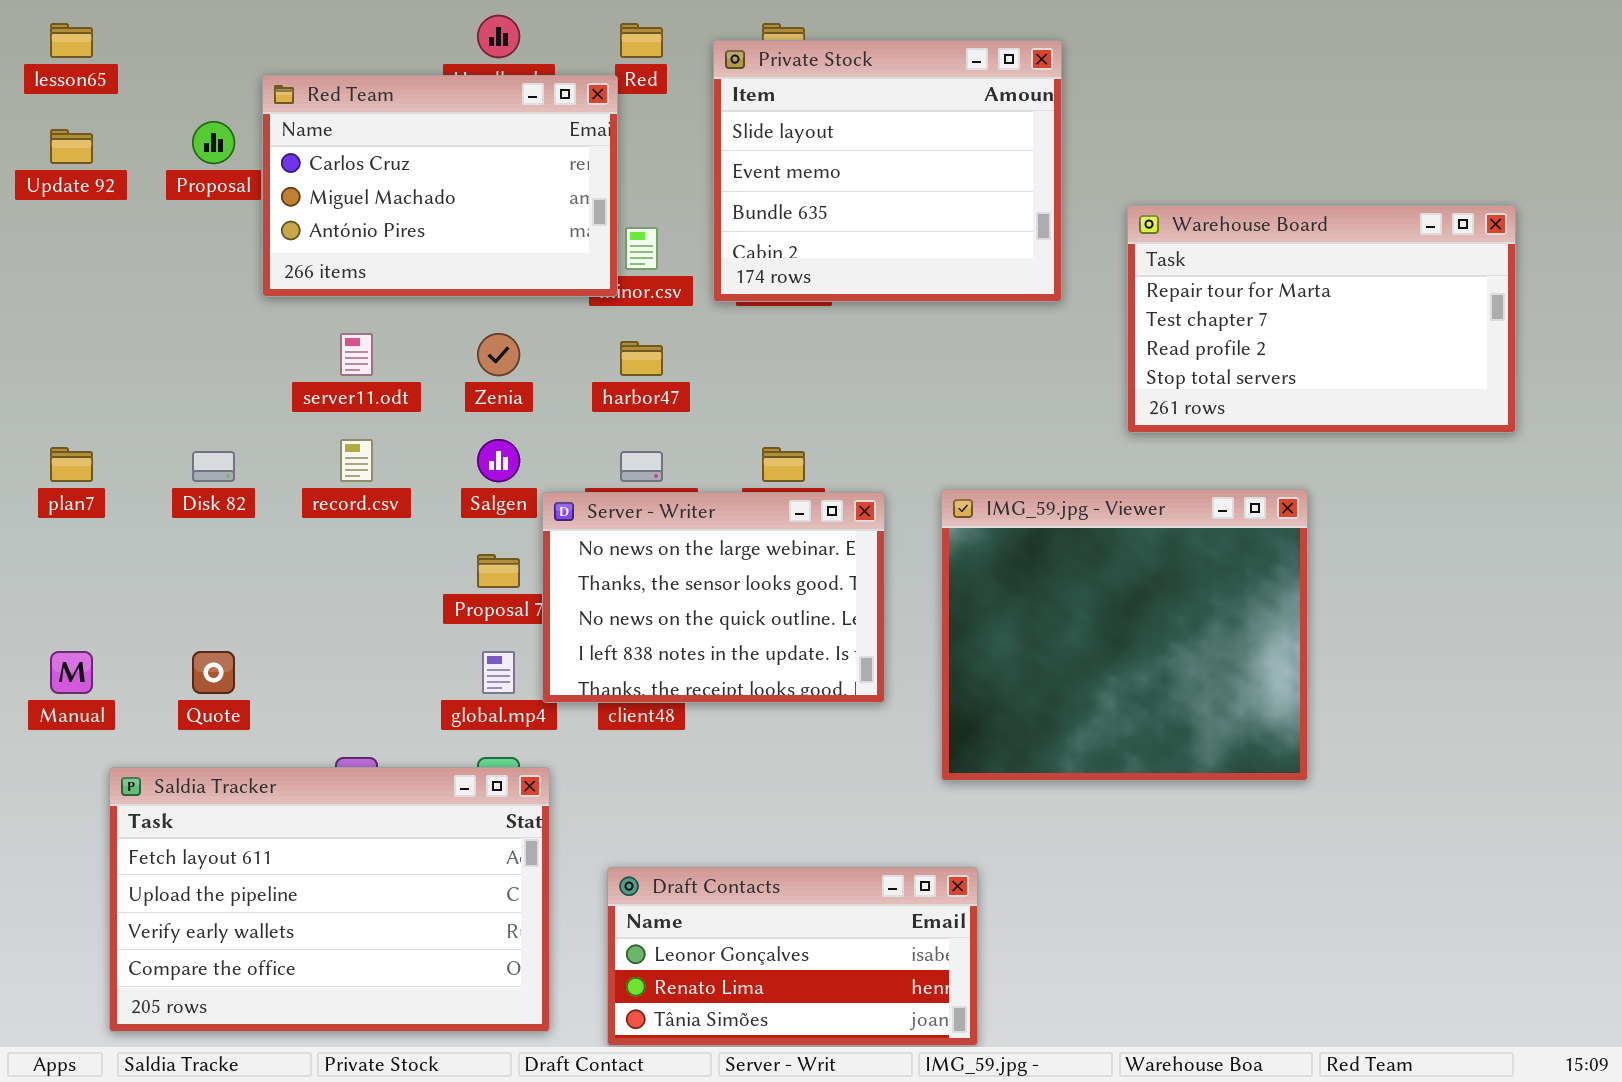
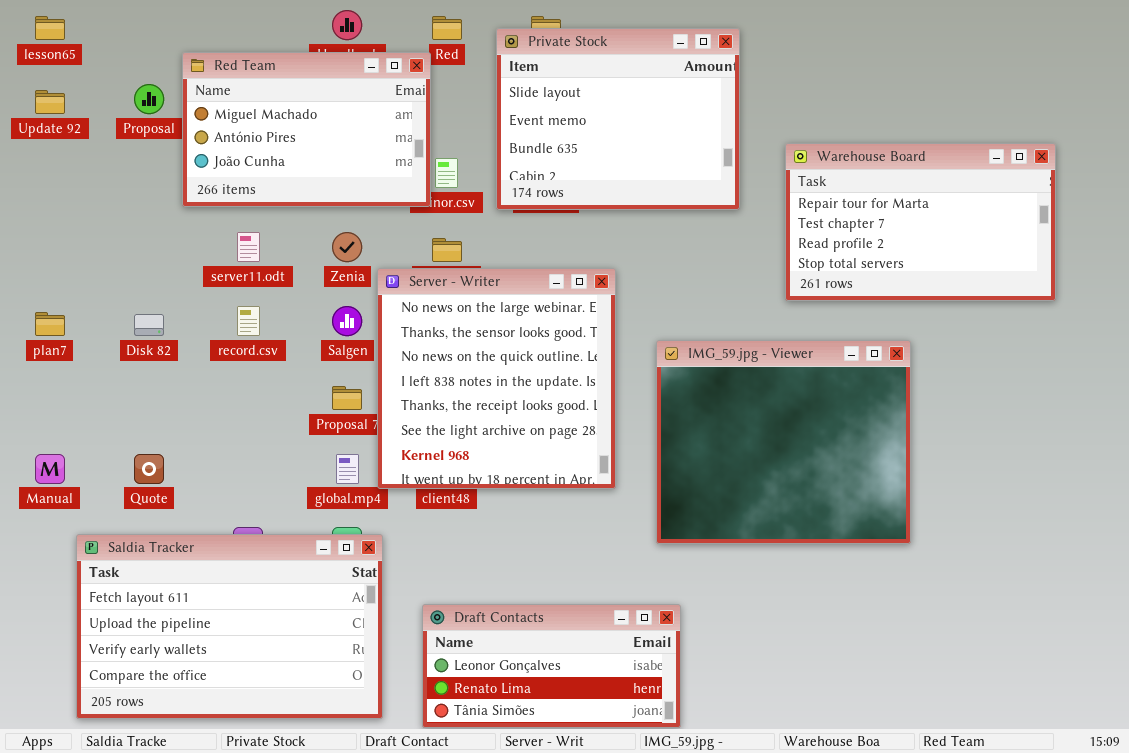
Red Team: [262,75,618,297] -> [182,52,431,207], scrolled down 1 row
Server - Writer: [542,492,885,703] -> [377,268,616,489], resized

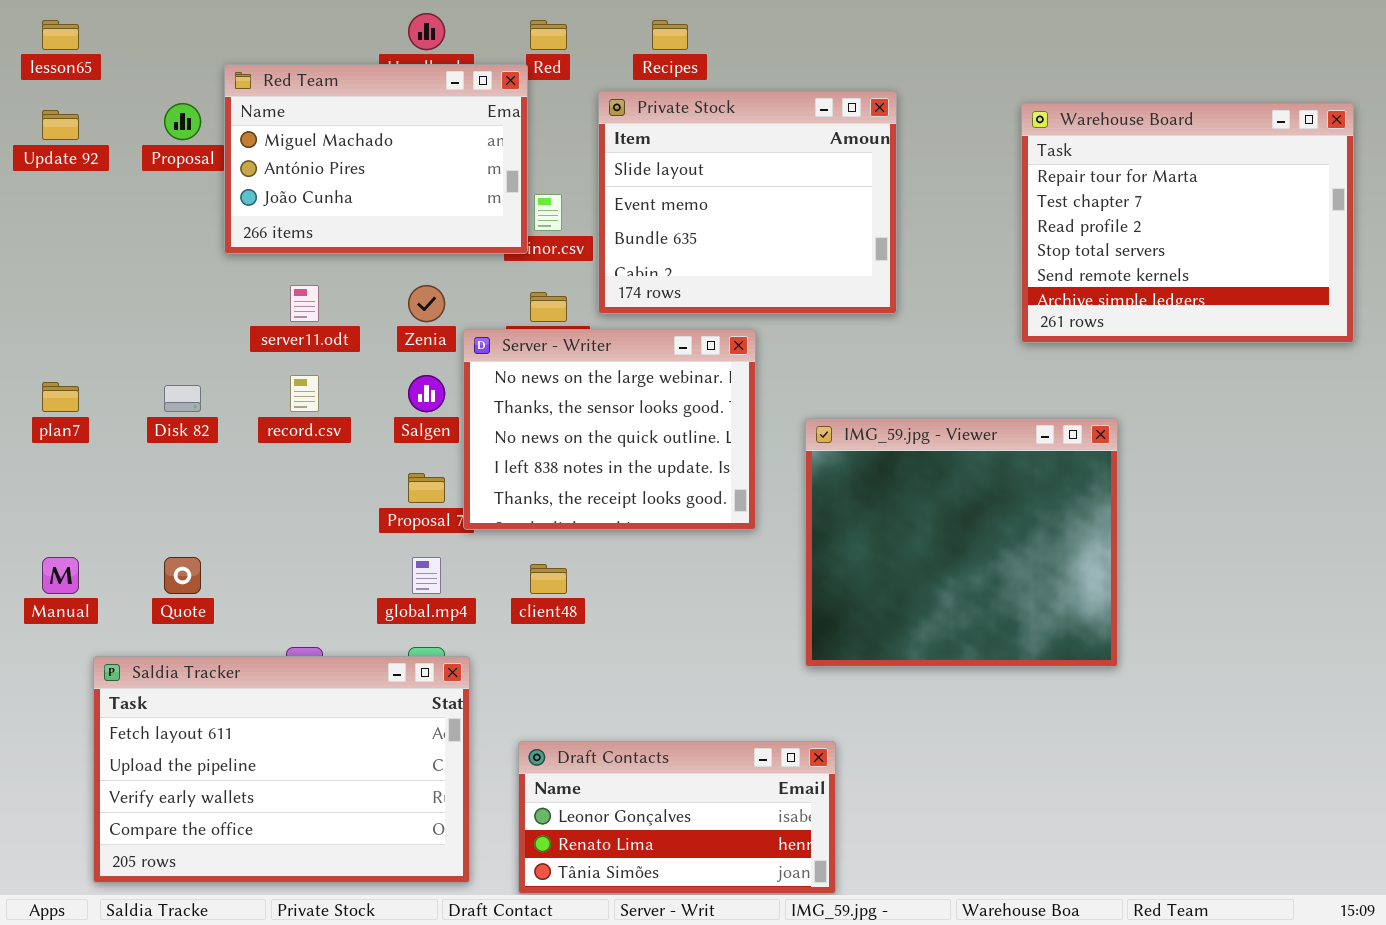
Private Stock: [496,28,740,210] -> [598,91,897,314], moved
Warehouse Board: [785,143,1056,301] -> [1021,103,1354,343], moved, resized
Server - Writer: [377,268,616,489] -> [463,329,756,530], resized

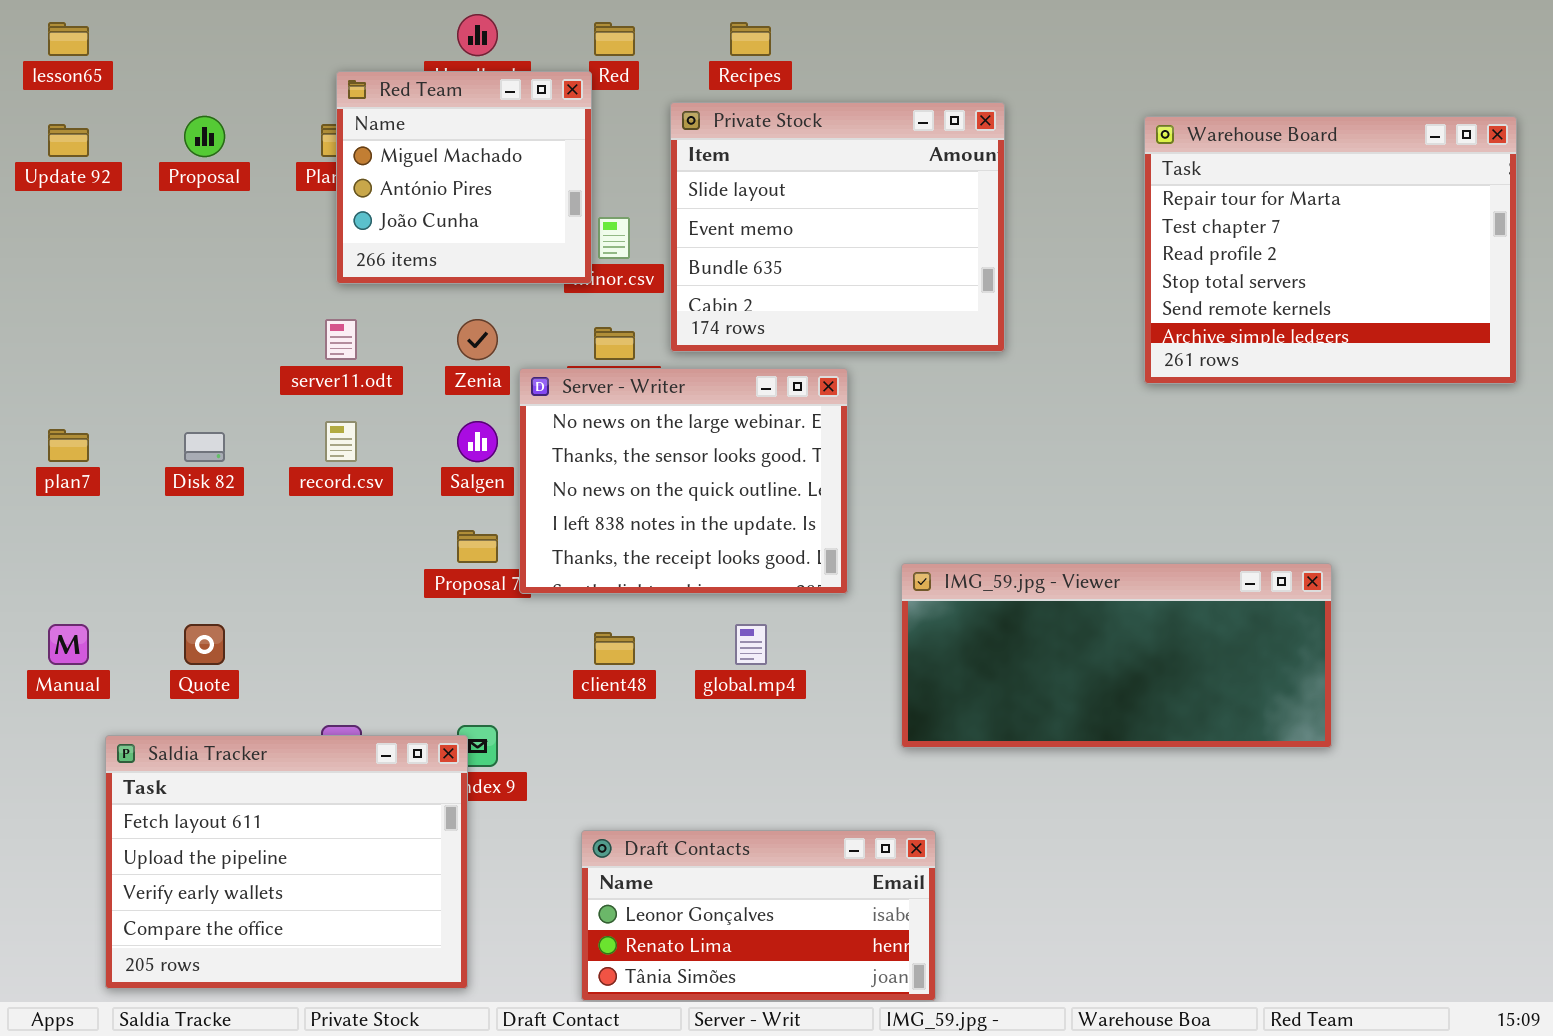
Red Team: [224,64,528,254] -> [336,71,592,284], resized
IMG_59.jpg - Viewer: [805,418,1118,667] -> [901,563,1332,748], resized
global.mp4: [412,557,441,594] -> [735,624,767,665], moved
Saldia Tracker: [93,656,470,883] -> [105,735,468,989], resized

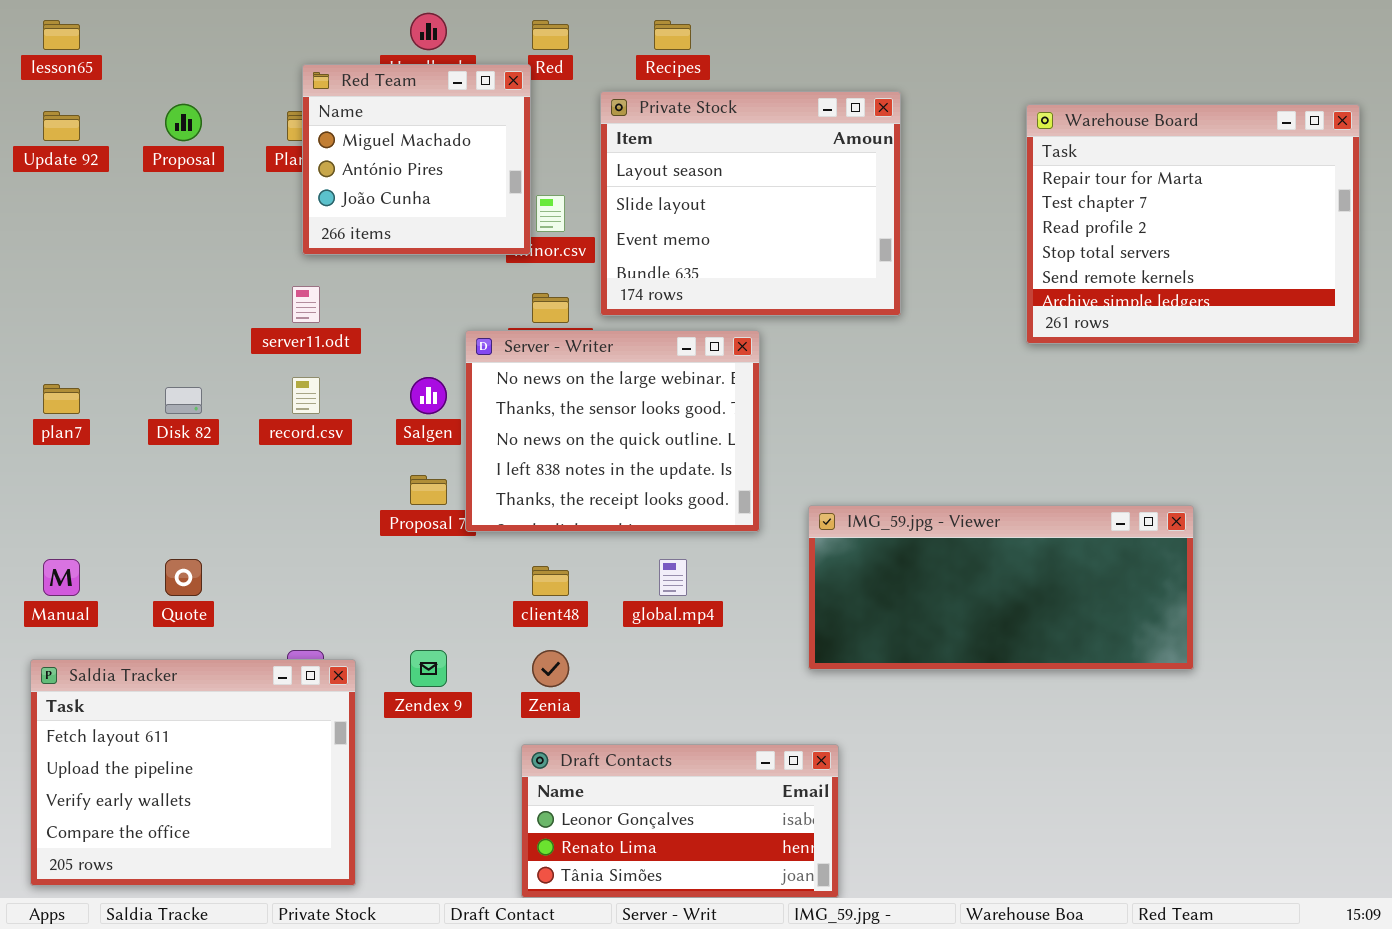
Private Stock: [670,102,1005,352] -> [600,91,901,316], scrolled up 1 row
Zenia: [457,319,498,360] -> [532,650,569,687], moved
Saldia Tracker: [105,735,468,989] -> [30,659,356,886], moved

